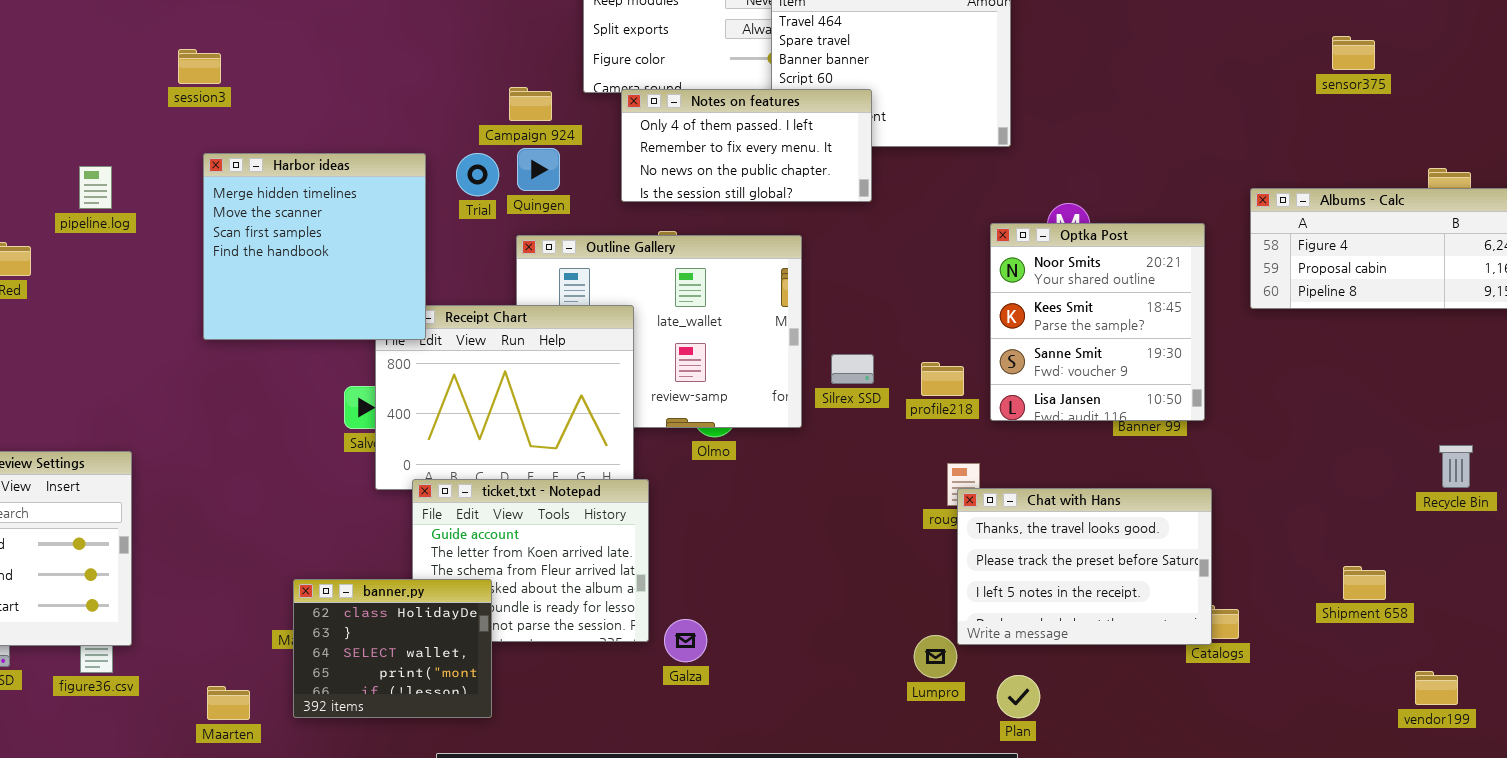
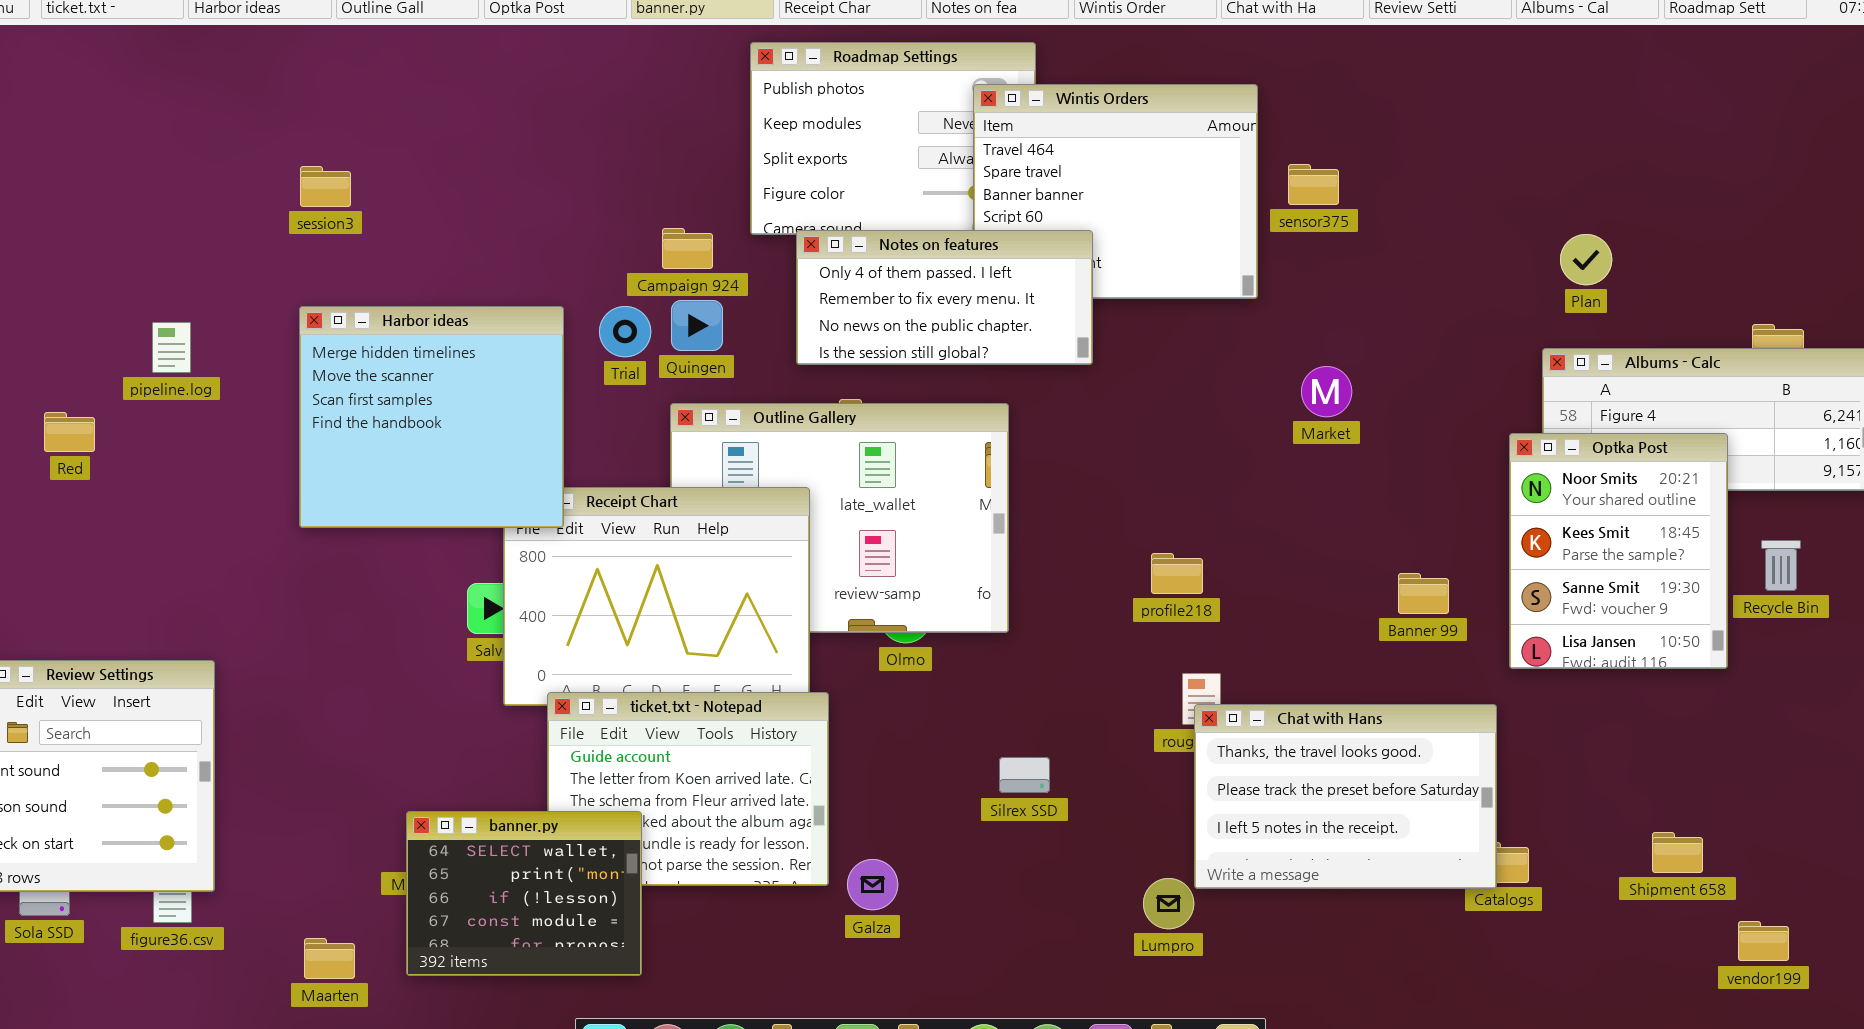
sensor375: [1332,36,1375,70] -> [1288,164,1339,205], moved
session3: [178,49,221,84] -> [300,166,351,207], moved
Optka Post: [990,223,1205,421] -> [1509,433,1728,669], moved, resized
Silrex SSD: [831,354,874,384] -> [999,757,1050,793], moved
Recycle Bin: [1439,445,1473,488] -> [1761,540,1801,591], moved
Shipment 658: [1343,566,1386,600] -> [1652,832,1703,873], moved
banner.py: [293,579,492,718] -> [406,811,642,976], scrolled down 2 rows
Plan: [997,675,1040,718] -> [1560,234,1612,285], moved

